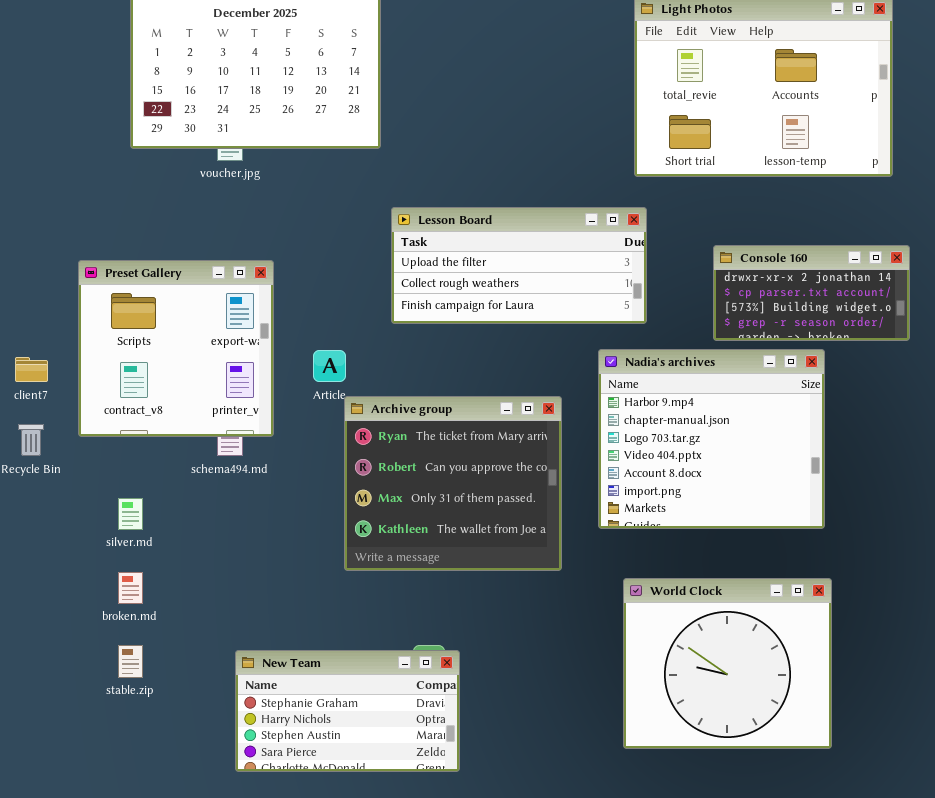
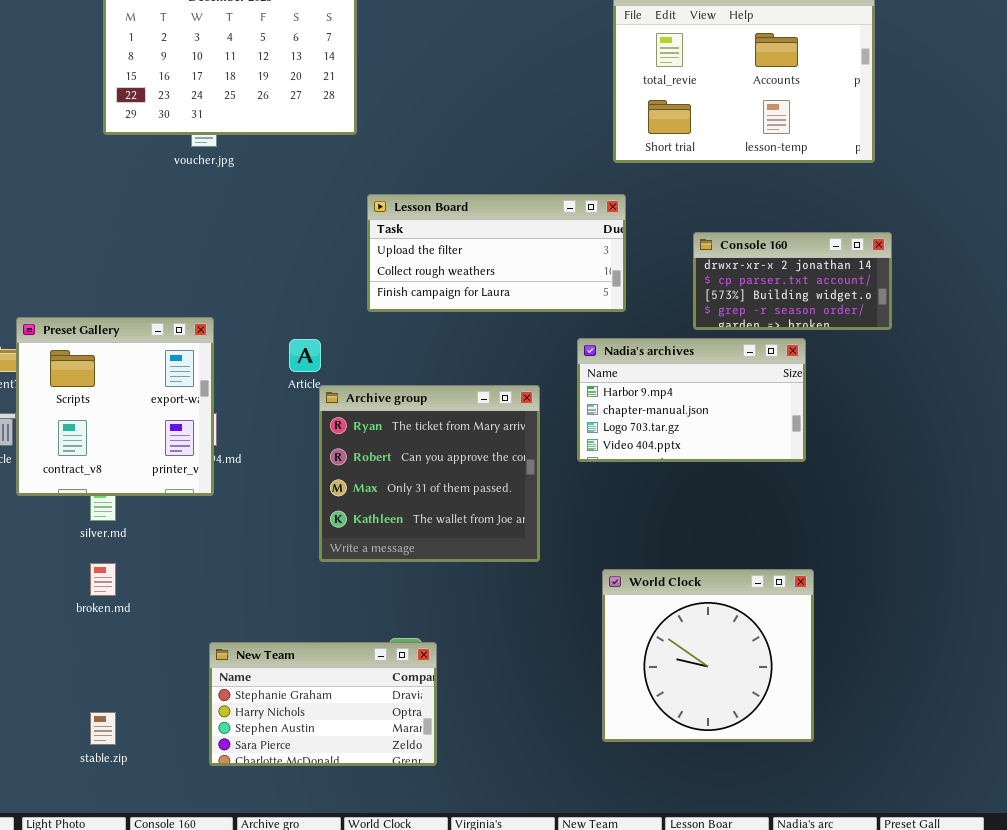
Preset Gallery: [78,260,274,437] -> [16,317,214,496], moved
Nadia's archives: [598,349,825,529] -> [577,338,806,462], resized
stable.zip: [118,645,143,678] -> [90,712,116,745], moved

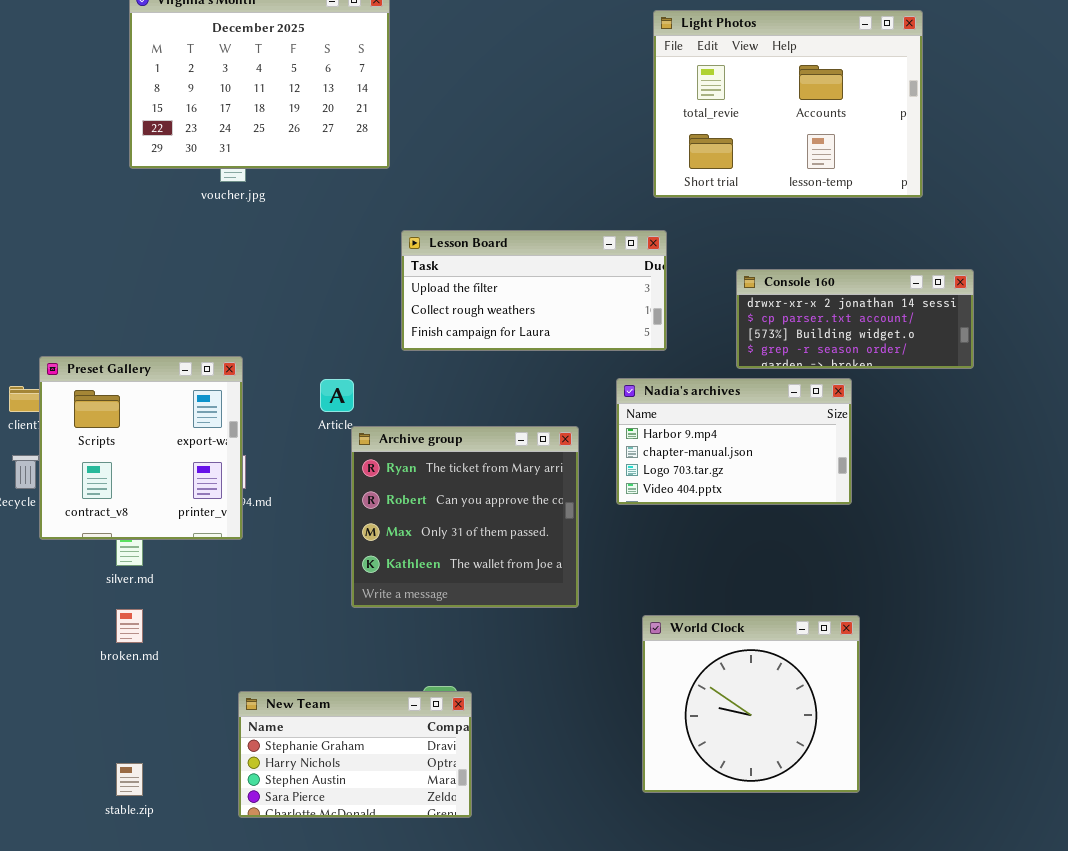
Console 160: [693,232,892,330] -> [736,269,974,369], resized

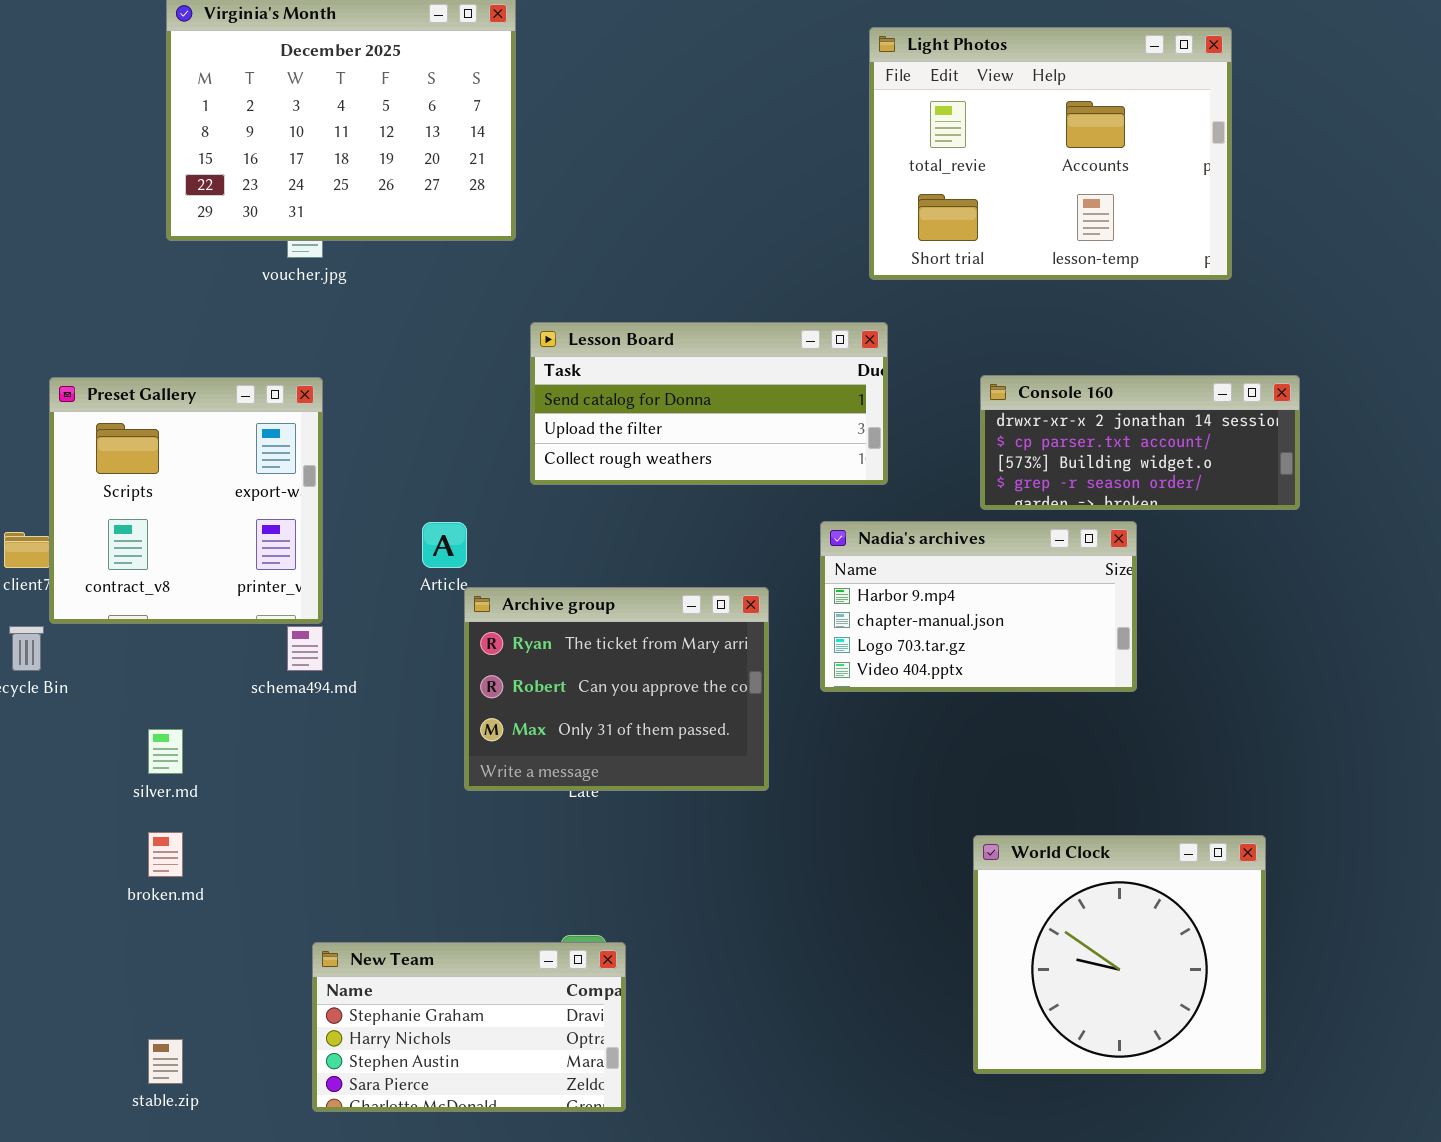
Lesson Board: [401,230,667,351] -> [530,322,888,485], scrolled up 1 row
Preset Gallery: [39,356,243,540] -> [49,377,323,624], moved
Archive group: [351,426,579,608] -> [464,587,769,791], resized
World Clock: [642,615,860,793] -> [973,835,1266,1074], moved

